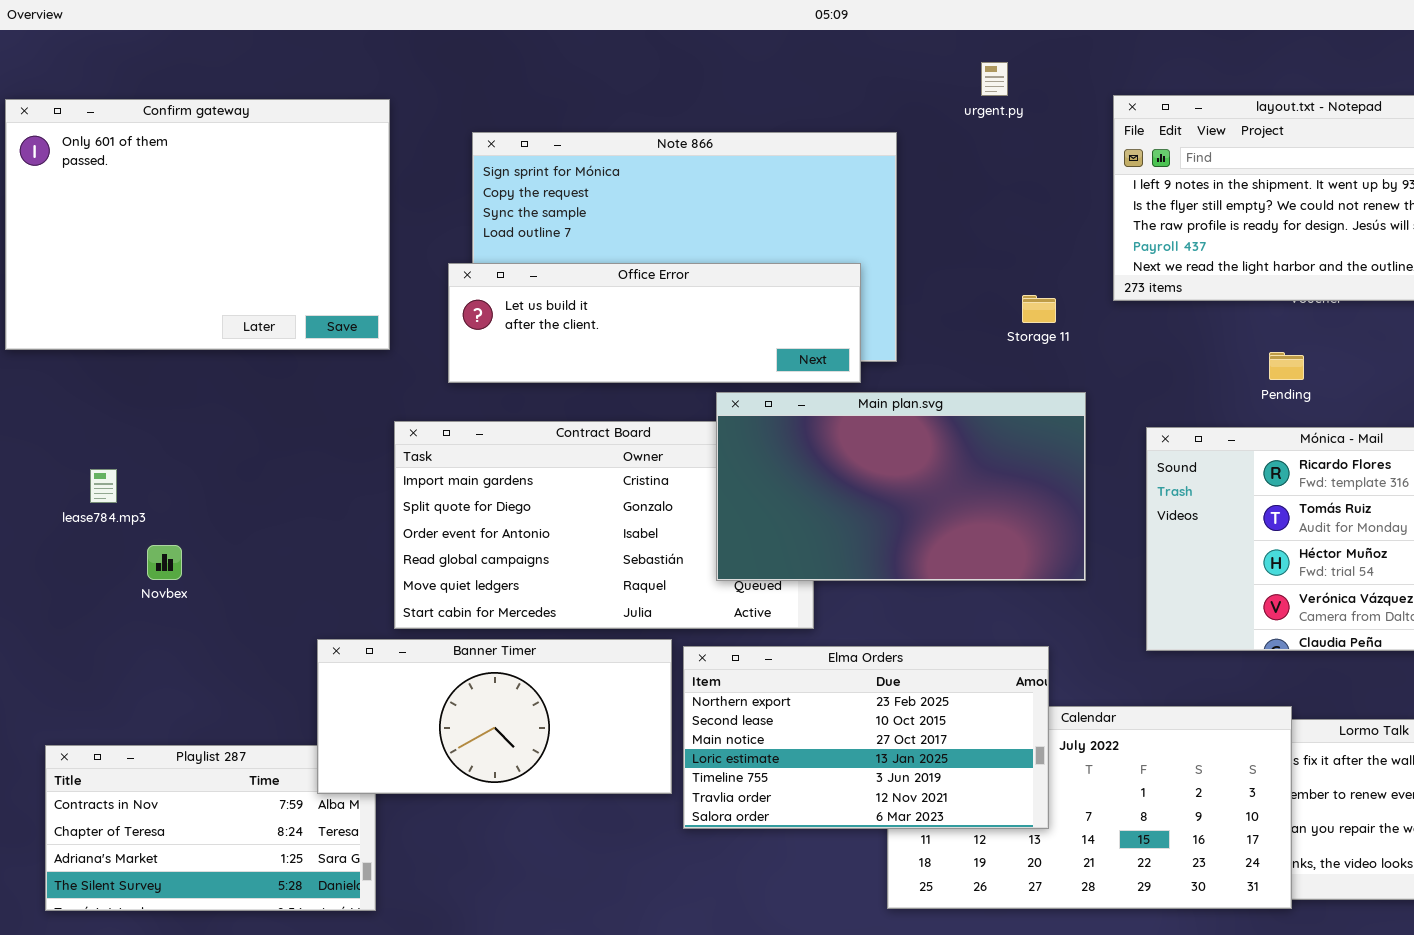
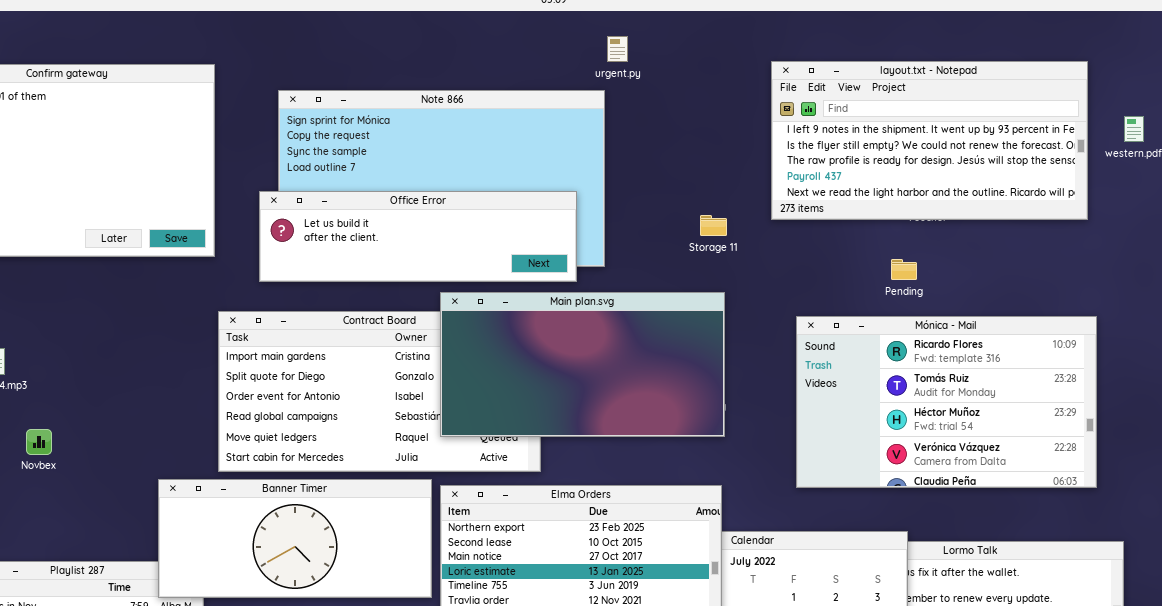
urgent.py: [981,62,1008,96] -> [607,36,628,62], moved
Main plan.svg: [716,392,1086,581] -> [440,292,725,437], moved
Novbex: [147,545,182,580] -> [26,429,52,455], moved

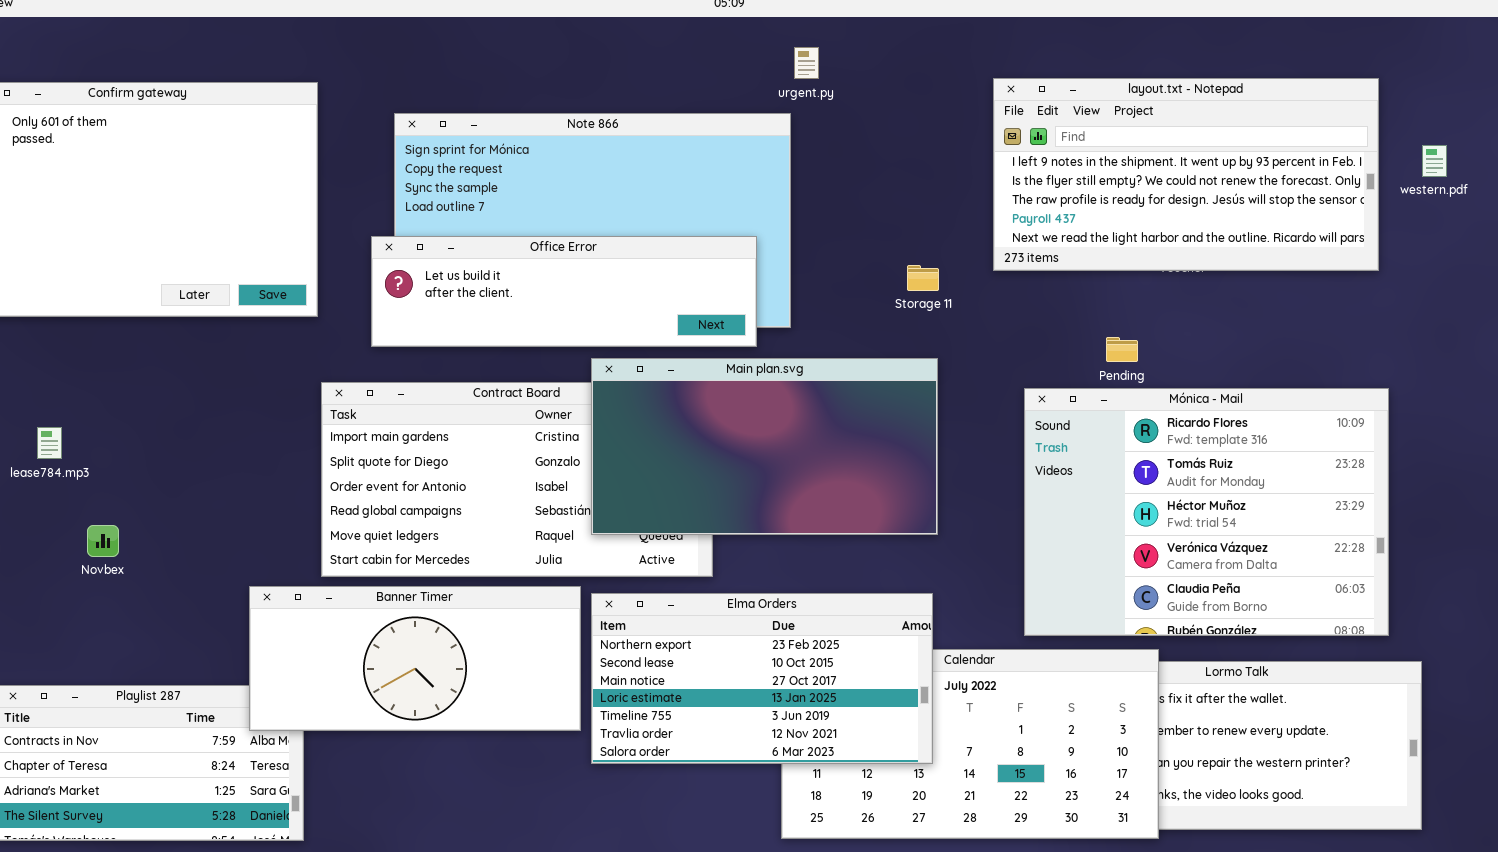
Pending: [891,259,917,280] -> [1106,337,1138,362], moved
Mónica - Mail: [796,316,1097,488] -> [1024,388,1389,636], resized

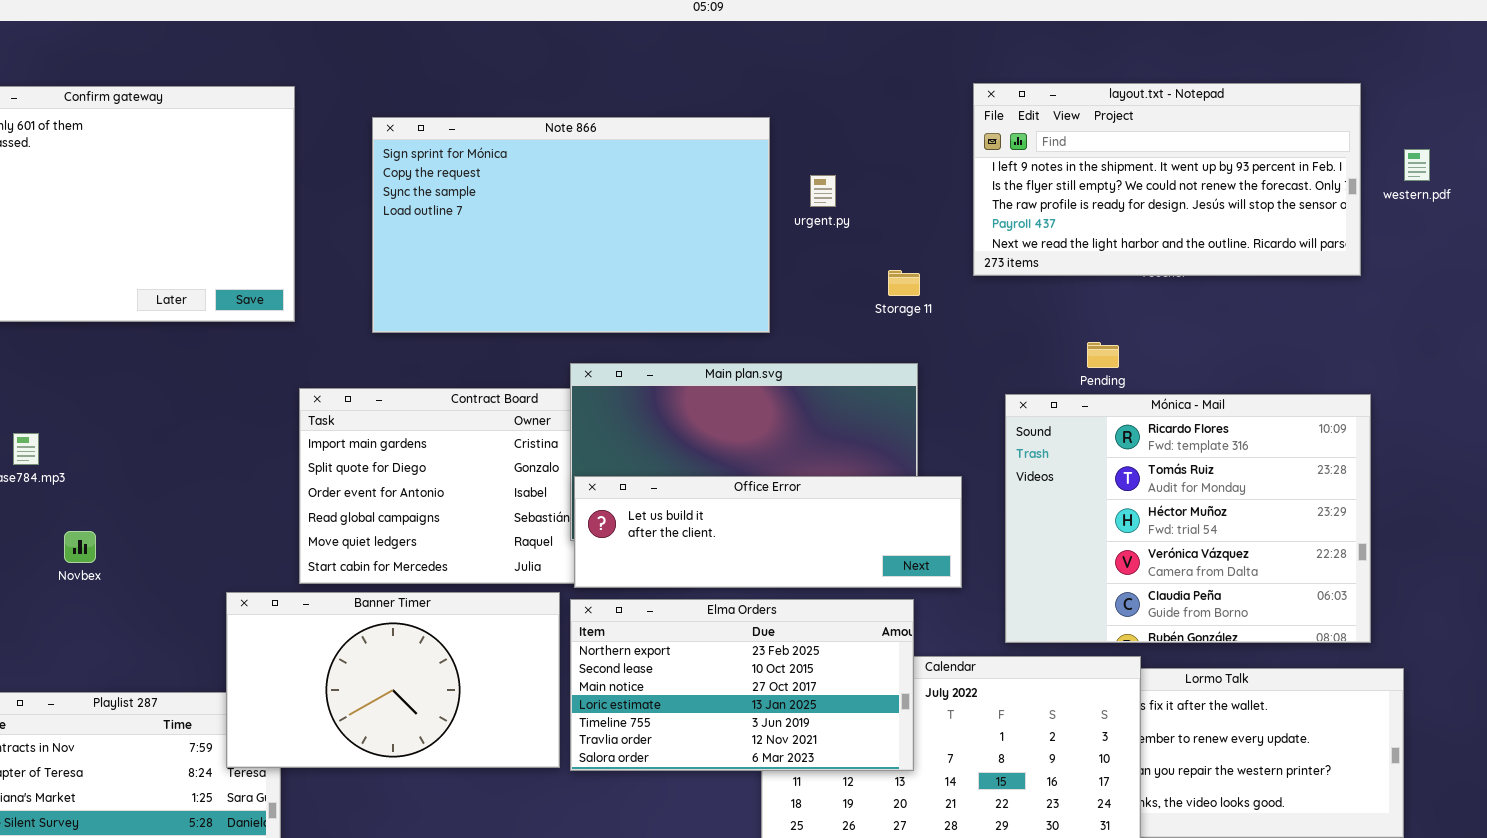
urgent.py: [794,47,819,79] -> [810,175,836,207], moved
Office Error: [371,236,757,347] -> [574,476,962,588], moved
Banner Timer: [249,586,581,731] -> [226,592,560,768], resized

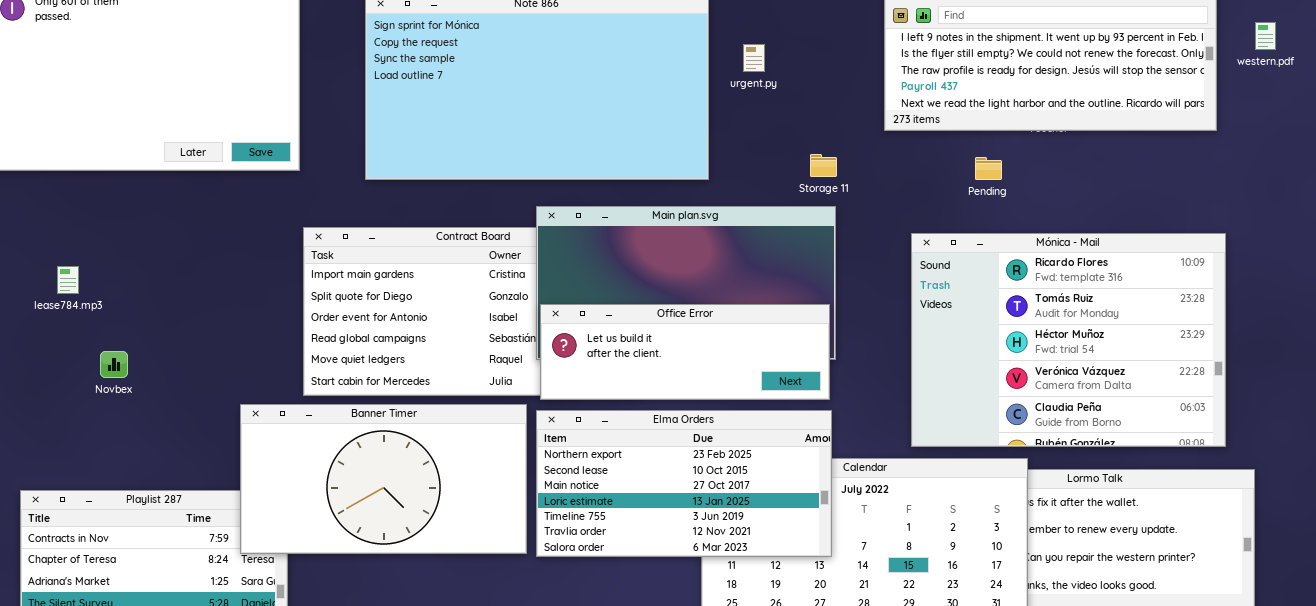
Storage 11: [888,270,920,296] -> [810,154,837,177], moved
Pending: [1087,342,1119,368] -> [975,157,1002,180], moved
Office Error: [574,476,962,588] -> [540,304,830,400], resized

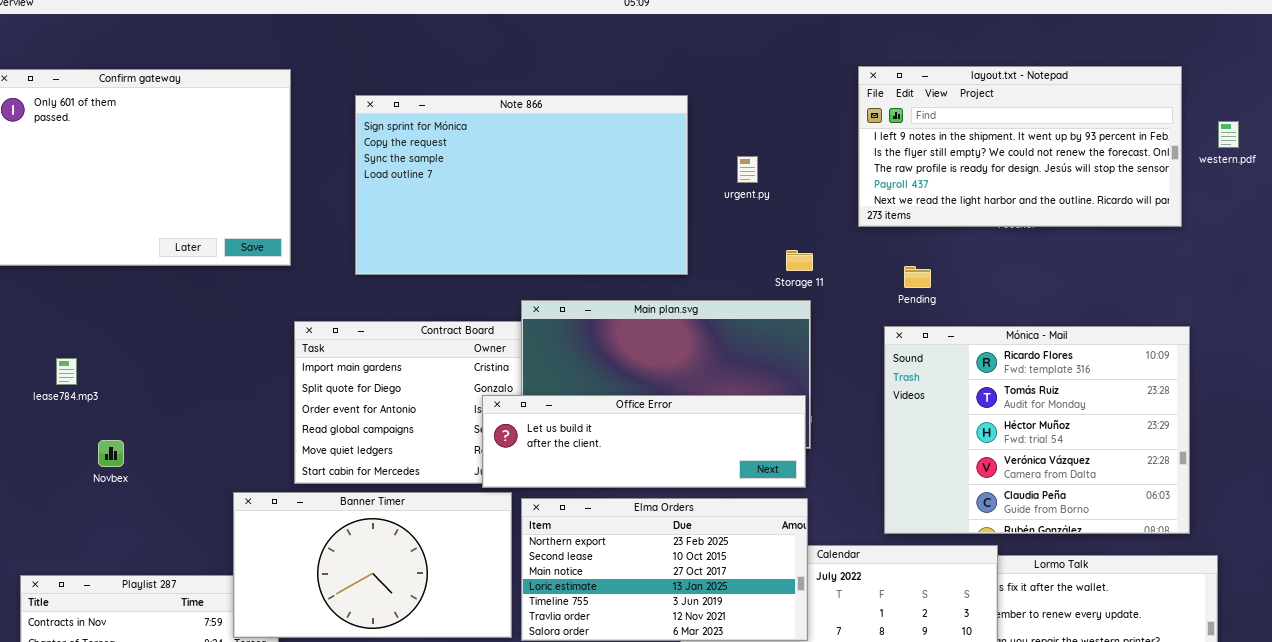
urgent.py: [743,44,765,72] -> [737,156,758,183], moved
Pending: [975,157,1002,180] -> [904,266,931,288], moved
Office Error: [540,304,830,400] -> [482,395,806,488], resized

